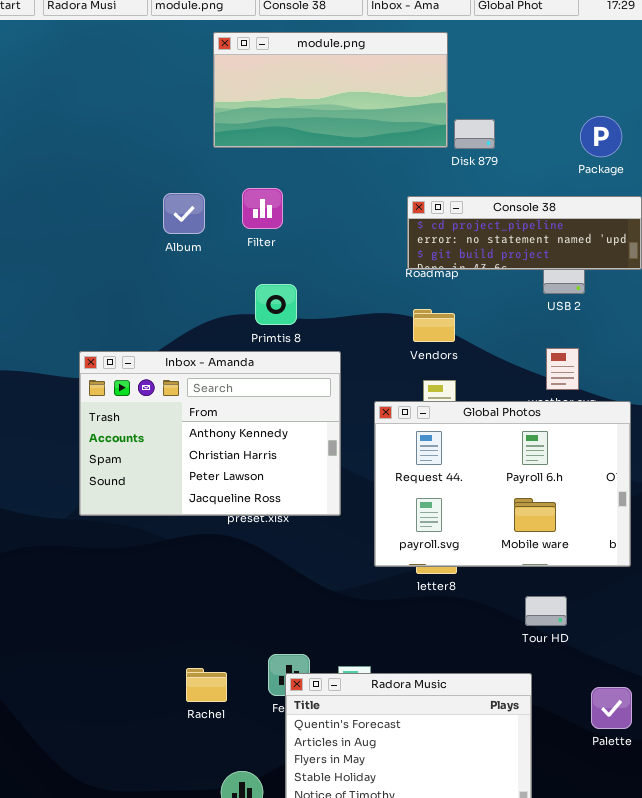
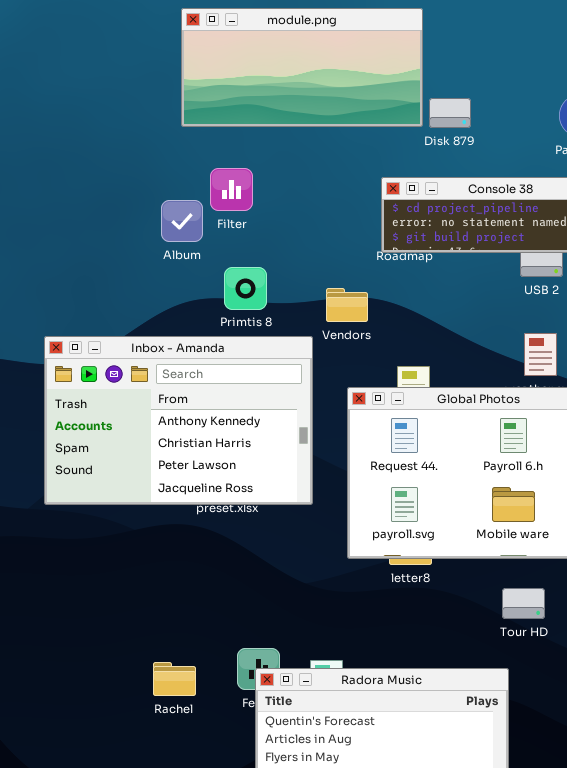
Album: [163,193,205,234] -> [161,200,203,242], moved
Vendors: [413,309,455,342] -> [326,288,368,322], moved

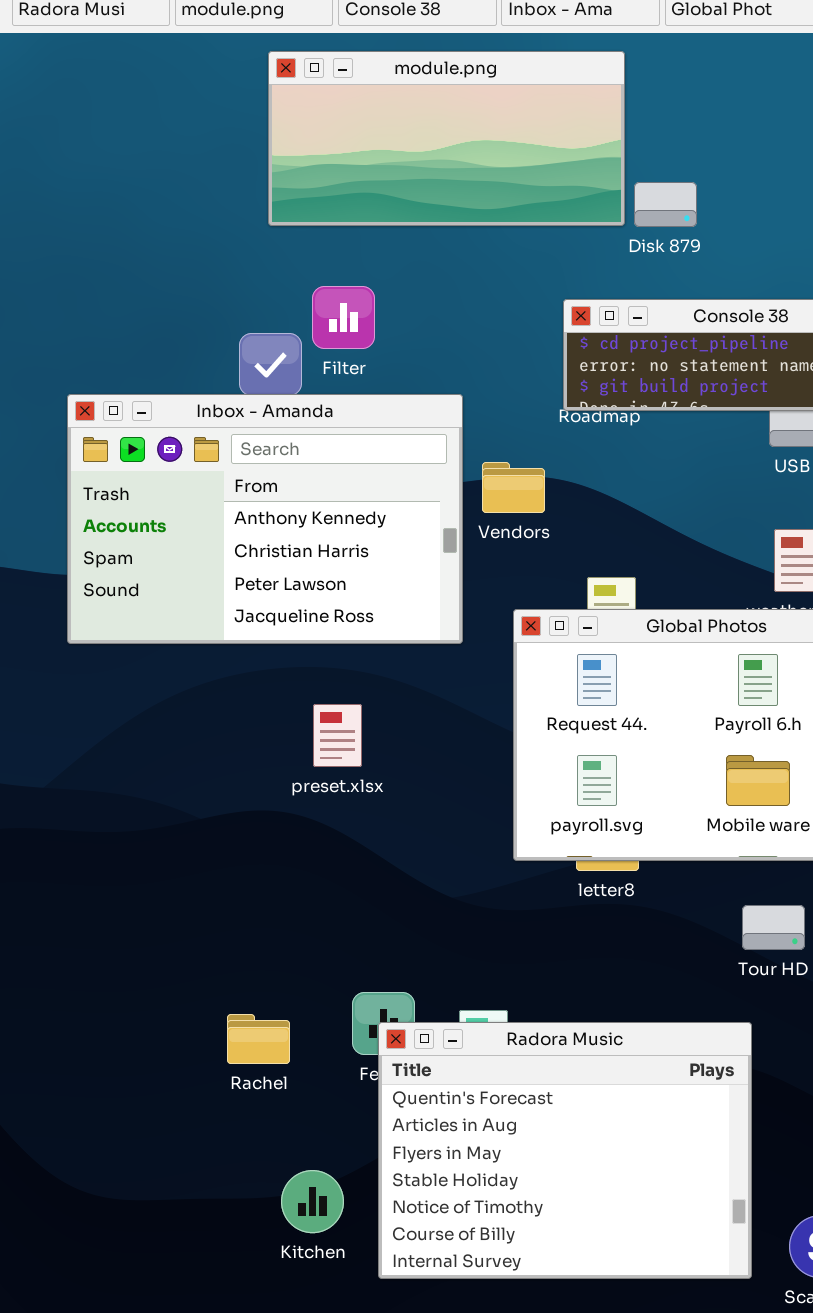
Inbox - Amanda: [44,336,313,505] -> [67,394,463,644], moved

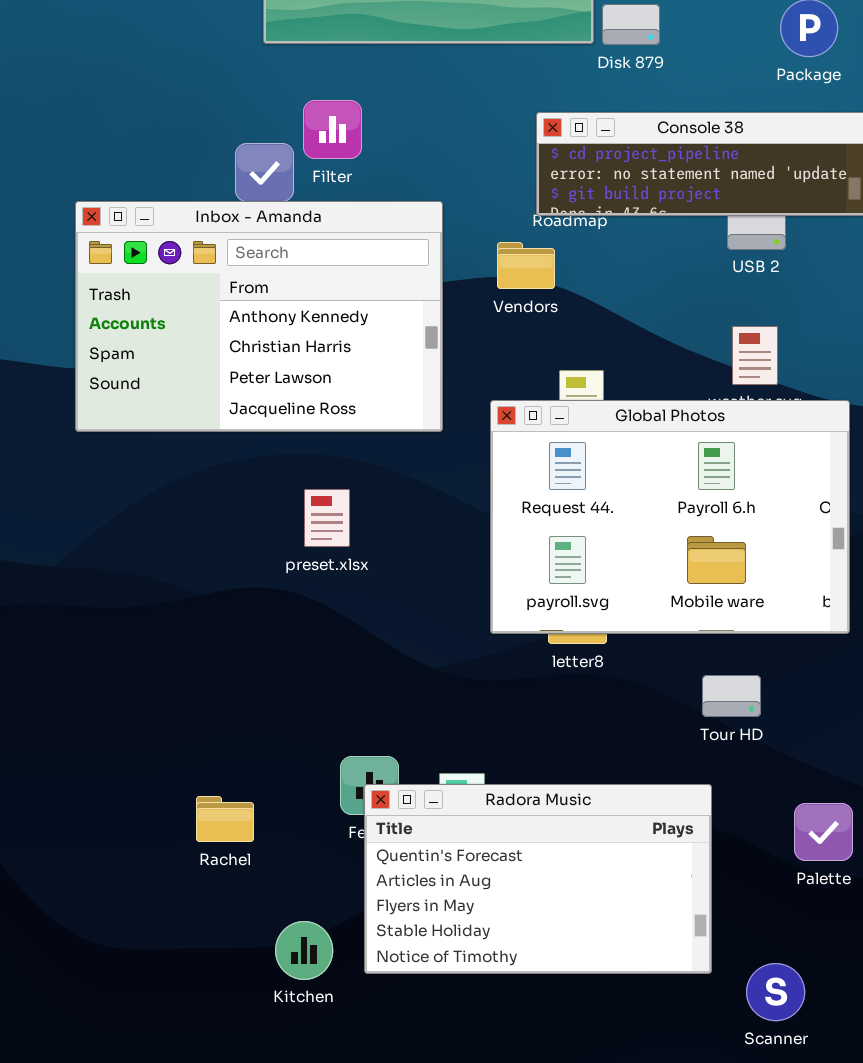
Vendors: [482,462,545,513] -> [497,242,555,289], moved
Rachel: [227,1014,290,1064] -> [196,796,254,842], moved
Radora Music: [378,1022,752,1279] -> [364,784,712,974], resized

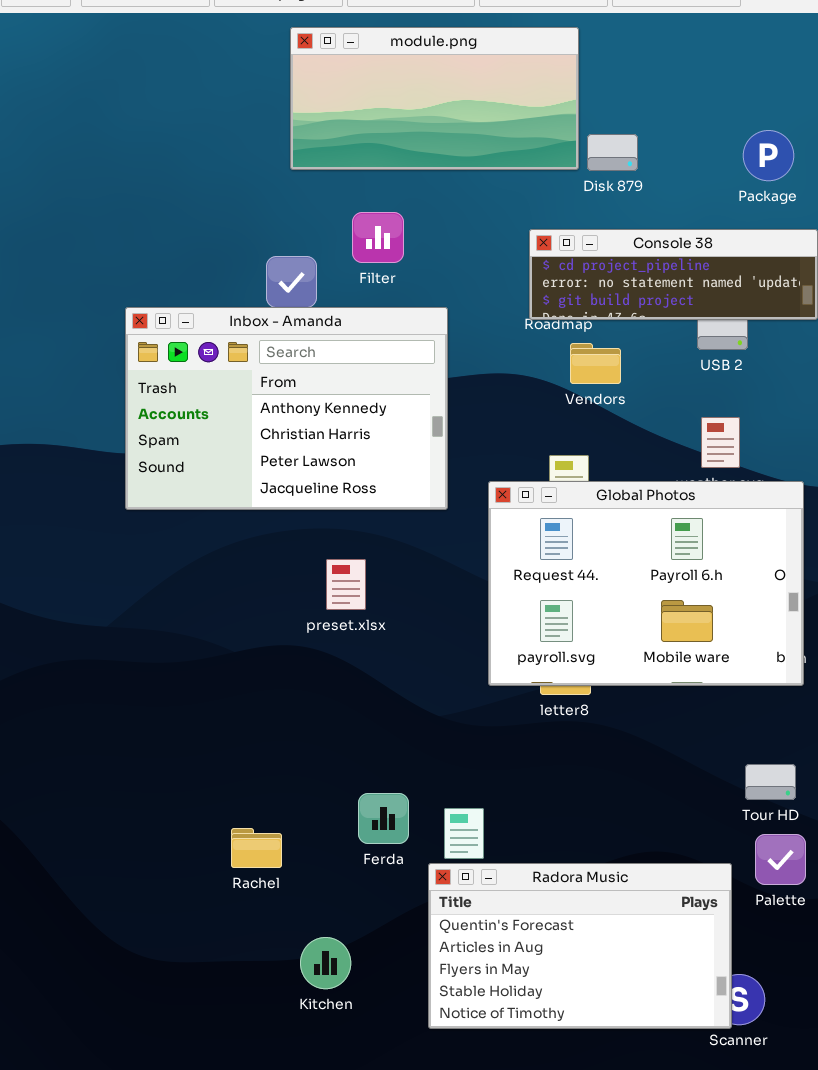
Filter: [303,100,362,159] -> [352,212,404,263], moved
Vendors: [497,242,555,289] -> [570,343,621,384], moved
Tour HD: [702,675,761,717] -> [745,764,796,800], moved
Radora Music: [364,784,712,974] -> [428,863,732,1029], moved

